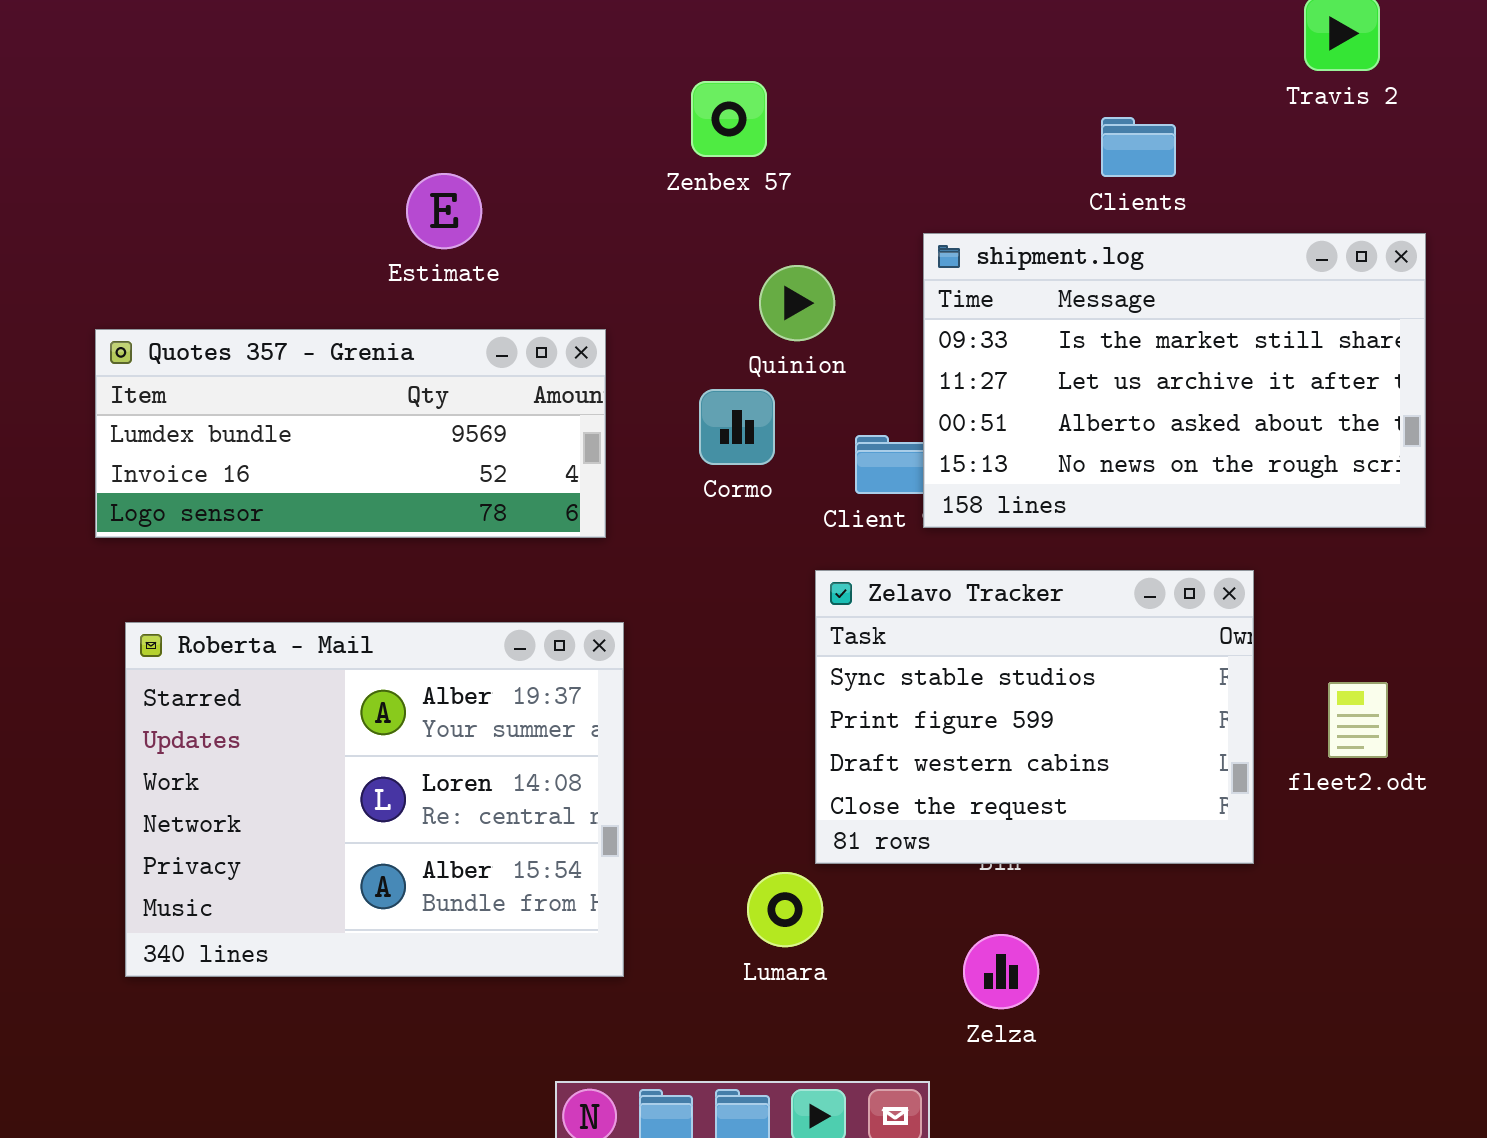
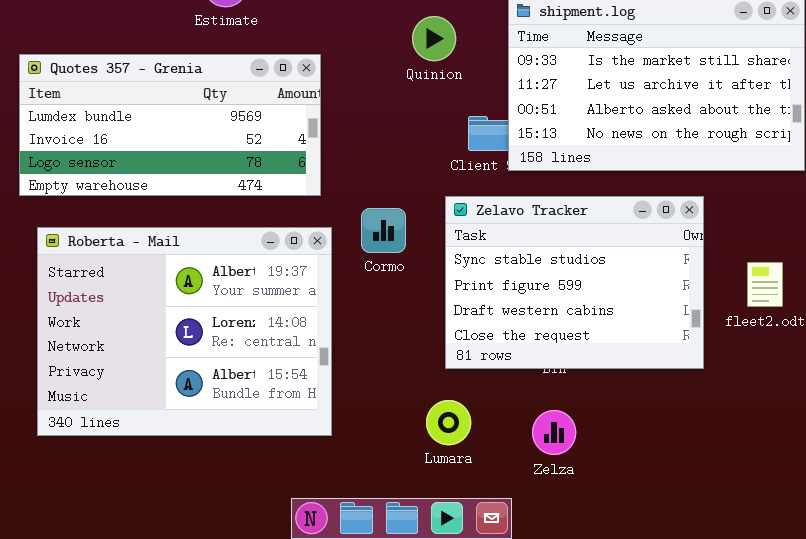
Quotes 357 - Grenia: [95,329,606,538] -> [19,54,321,196], resized
Cormo: [699,389,775,465] -> [361,208,406,253], moved
Lumara: [747,872,823,947] -> [426,400,471,445], moved

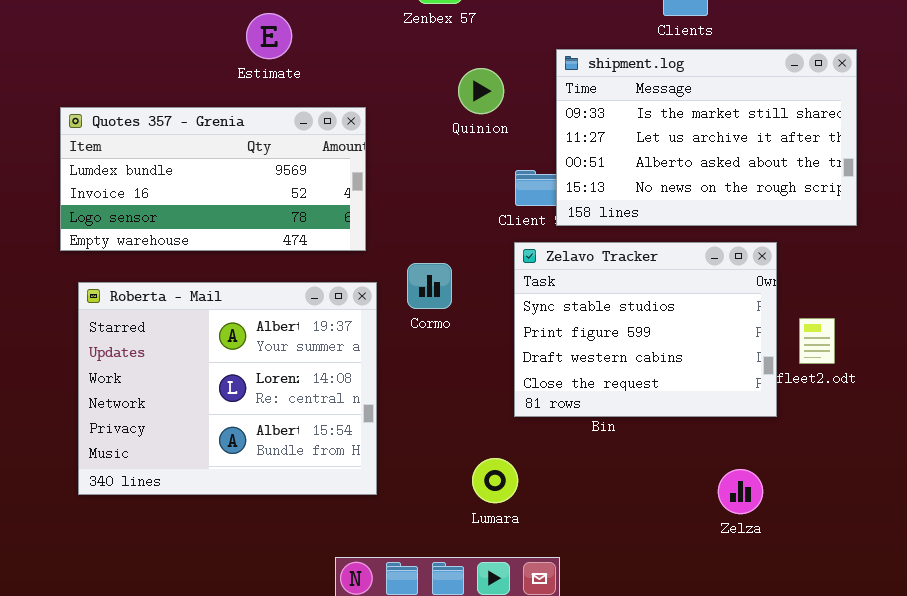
Zelavo Tracker: [445,196,704,369] -> [514,242,777,417], moved
Zelza: [532,410,576,455] -> [718,469,763,514], moved

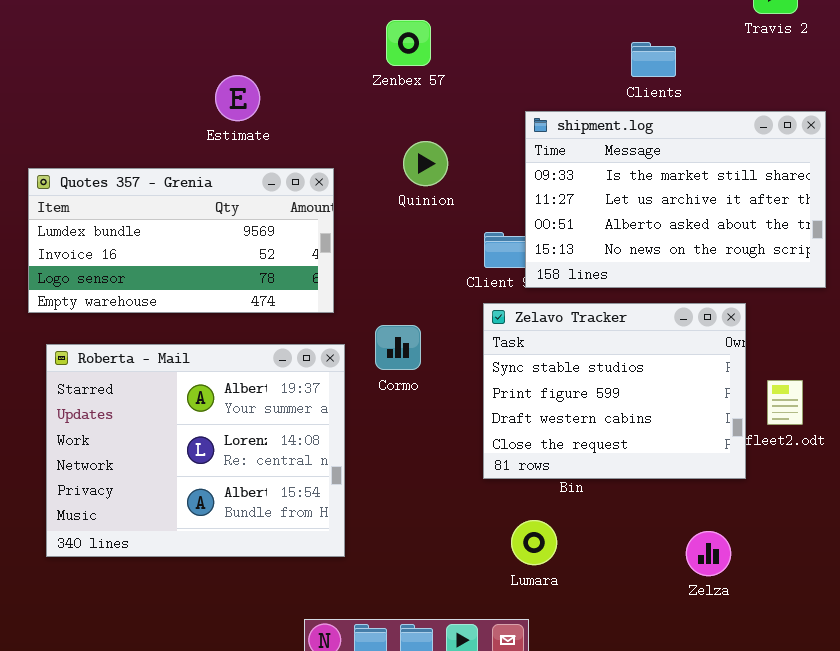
Quinion: [458,68,504,114] -> [403,141,448,186], moved
Lumara: [472,458,518,503] -> [511,520,557,565], moved

